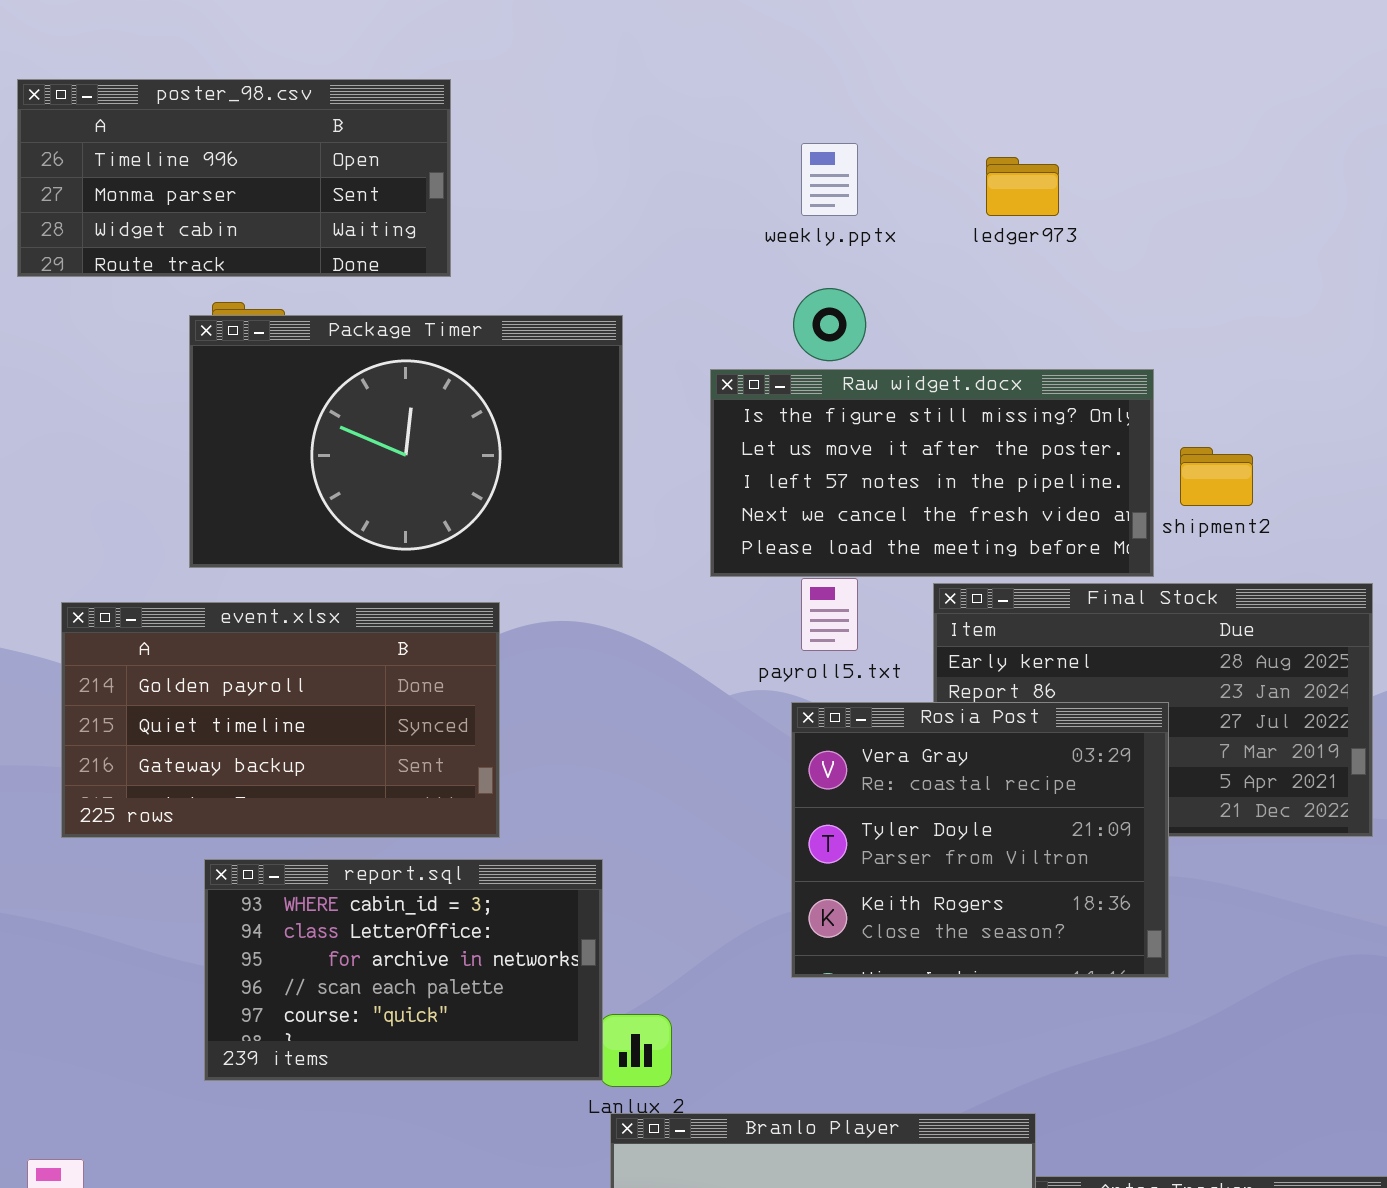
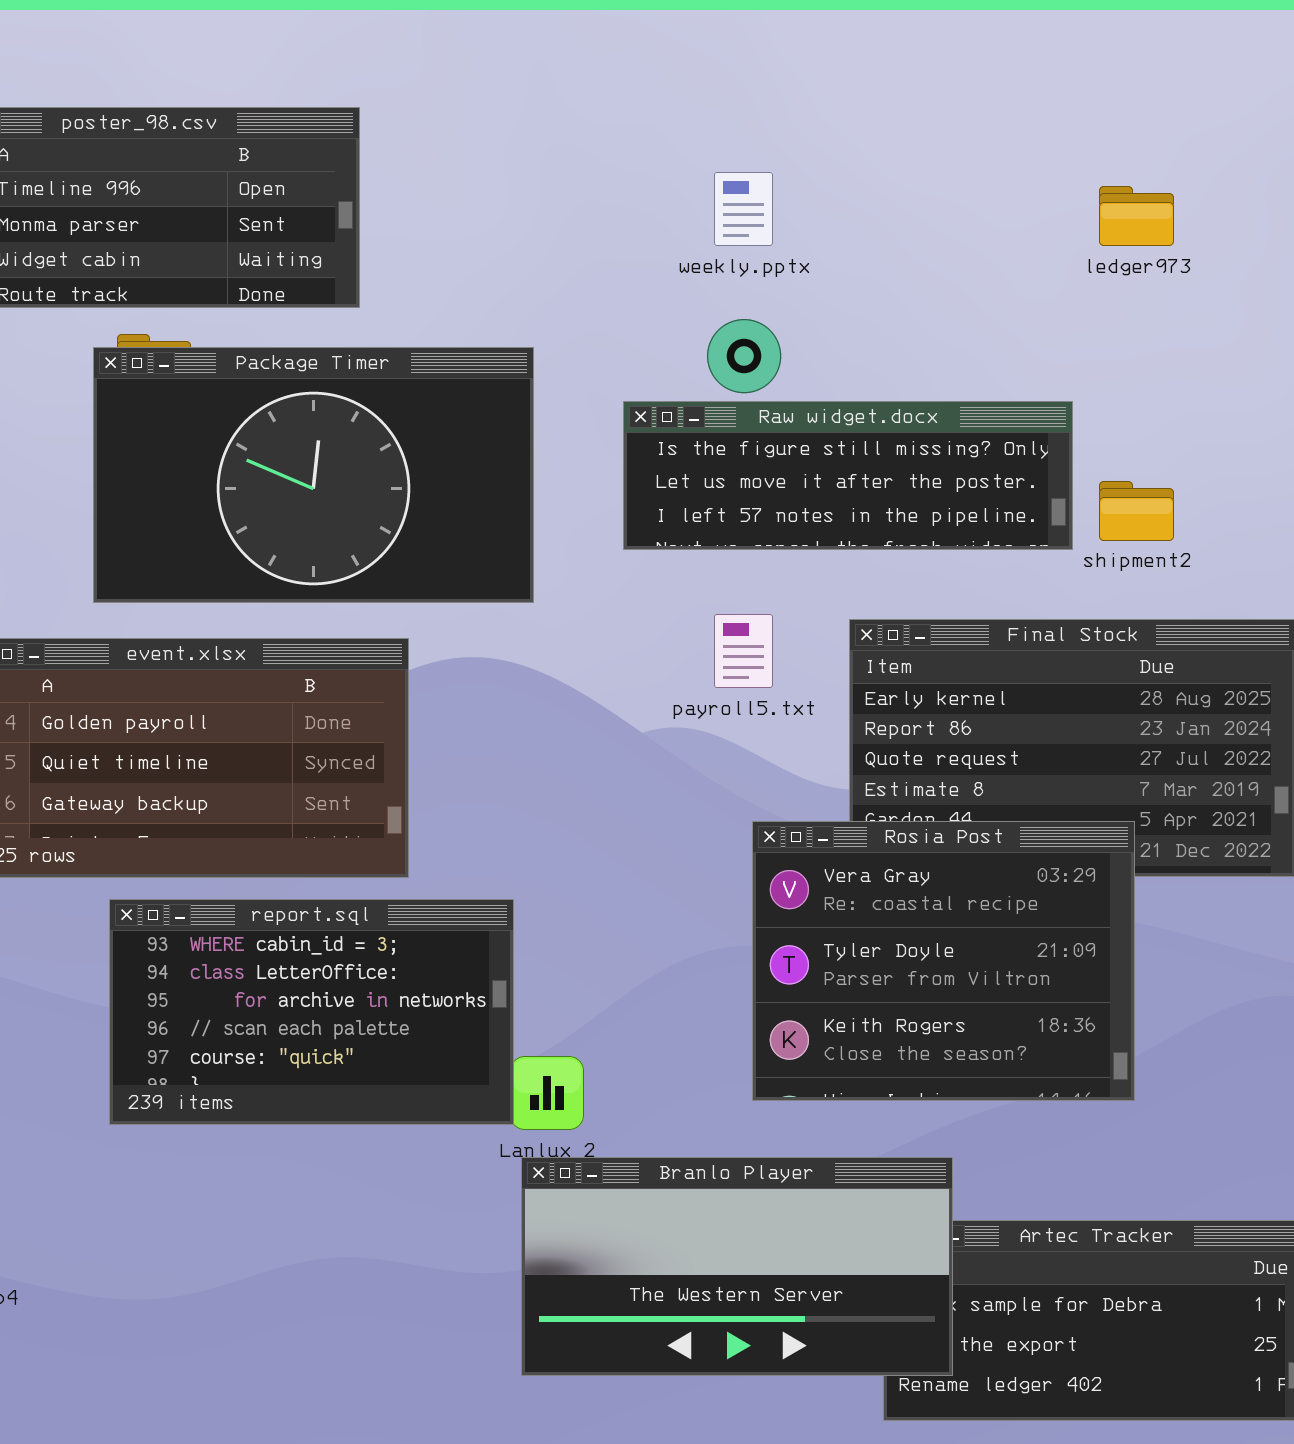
ledger973: [986,157,1059,216] -> [1099,186,1174,246], moved
Raw widget.docx: [710,369,1154,577] -> [623,401,1073,550], resized
Rosia Post: [791,702,1169,978] -> [752,821,1135,1101], moved

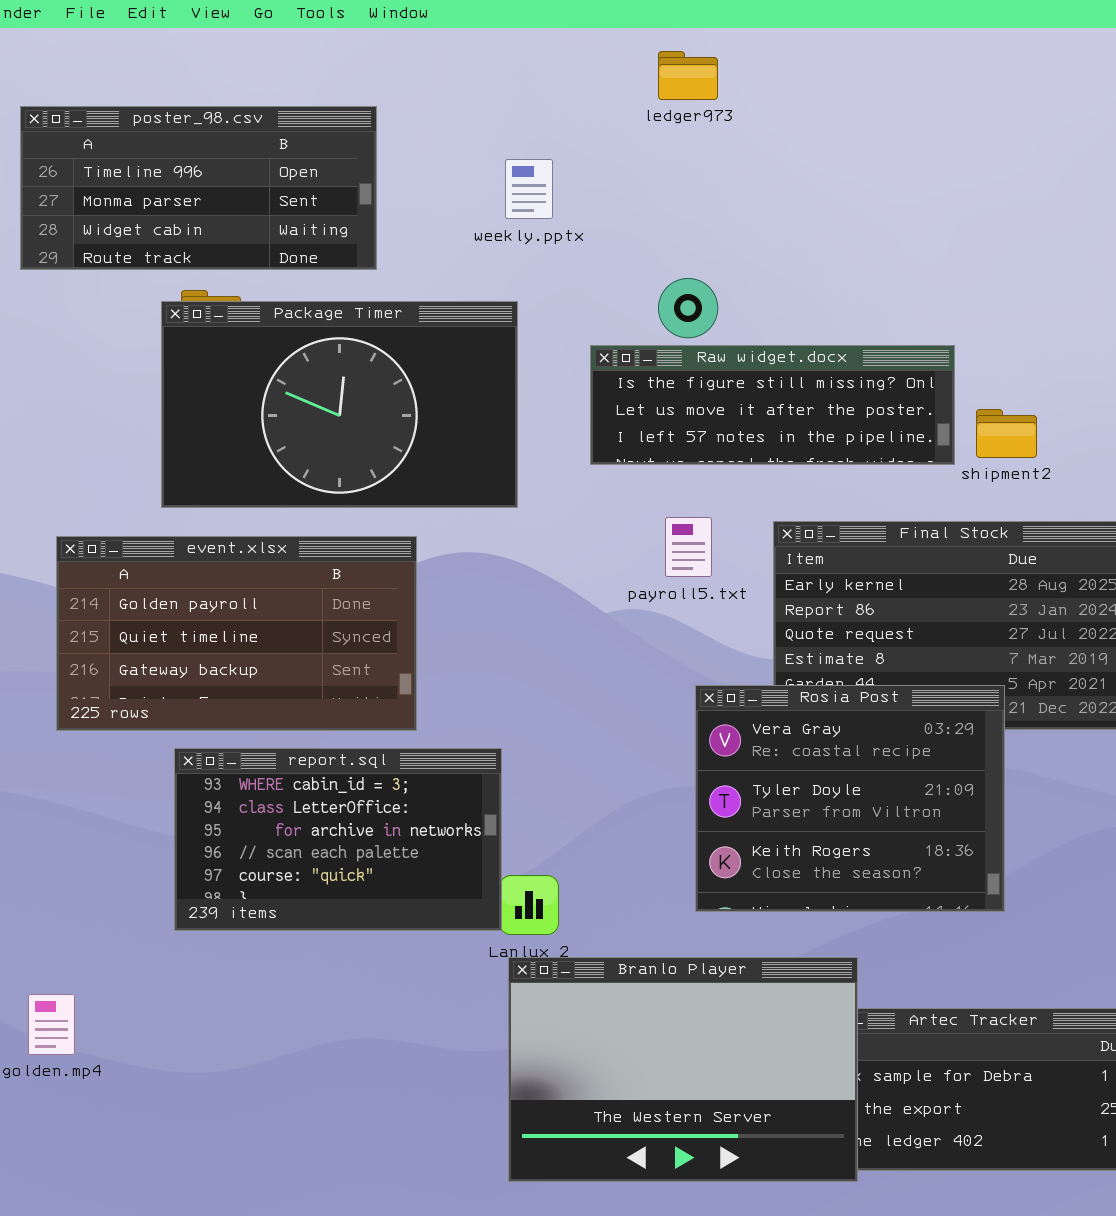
weekly.pptx: [714,172,773,246] -> [505,159,553,219], moved
ledger973: [1099,186,1174,246] -> [658,51,718,100], moved
Branlo Player: [521,1157,953,1376] -> [508,957,858,1182], resized

